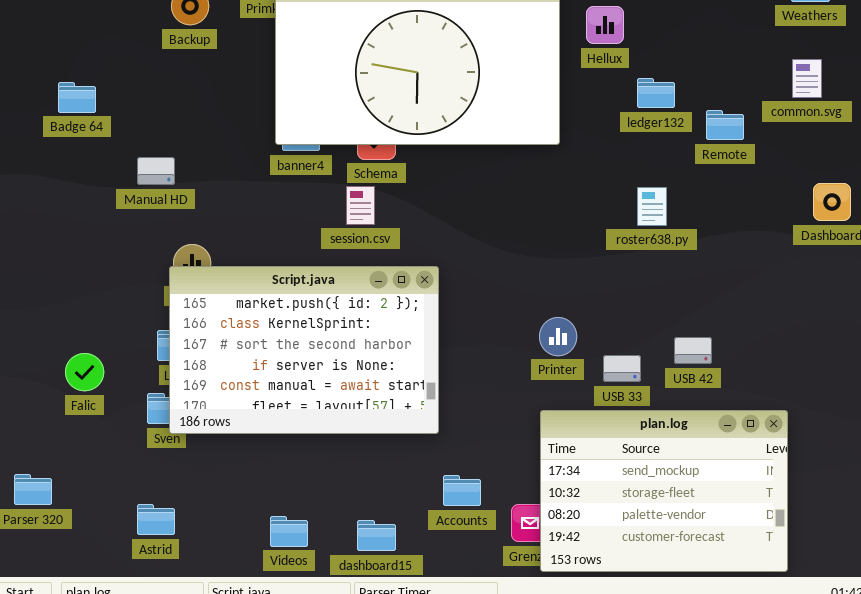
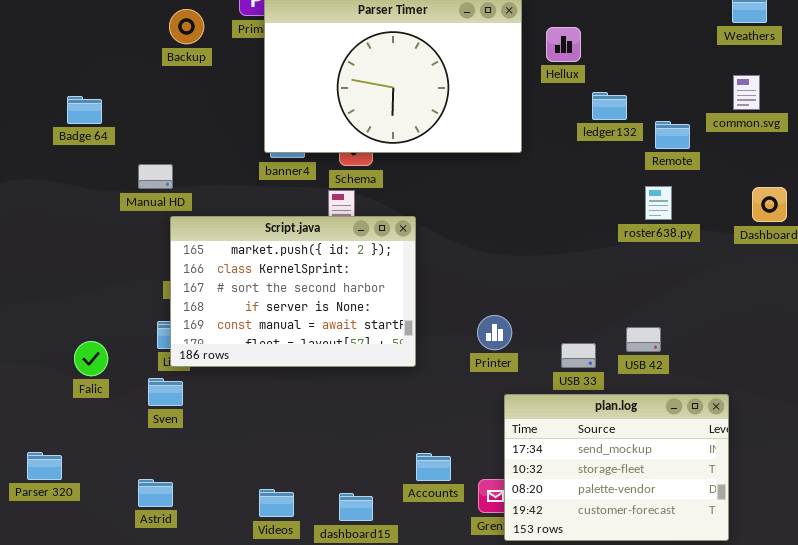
roster638.py: [637,187,667,226] -> [645,186,672,220], moved
Script.java: [169,266,439,434] -> [170,216,416,367], moved
Printer: [539,317,577,356] -> [477,315,512,350], moved

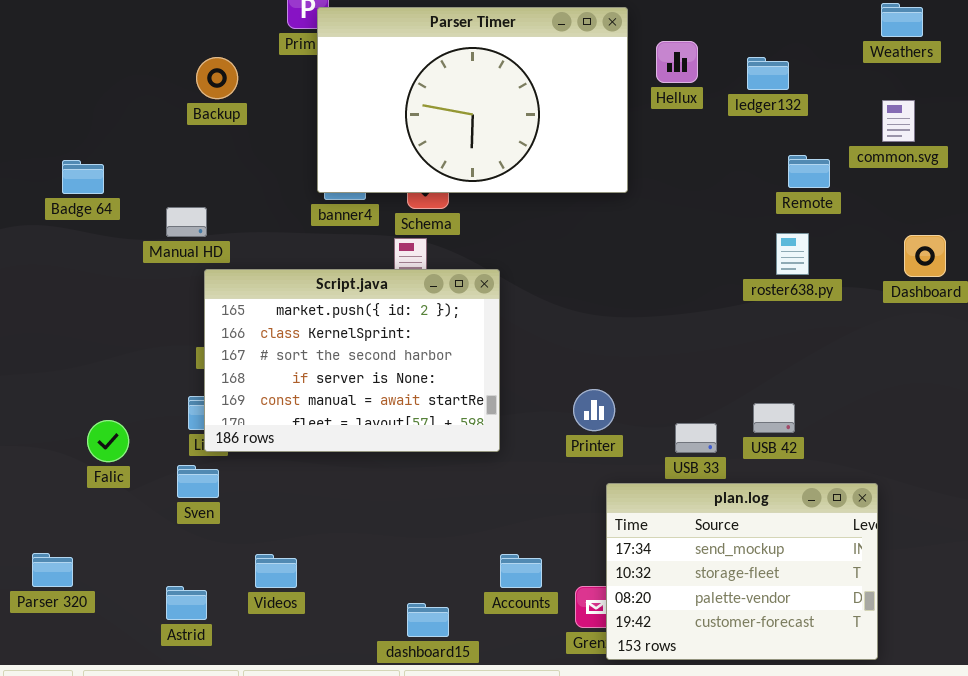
Backup: [169,9,204,44] -> [196,57,238,99], moved
ledger132: [592,92,627,120] -> [747,57,789,90], moved
Badge 64: [67,96,102,124] -> [62,160,104,194], moved
Videos: [259,489,294,517] -> [255,554,297,588], moved

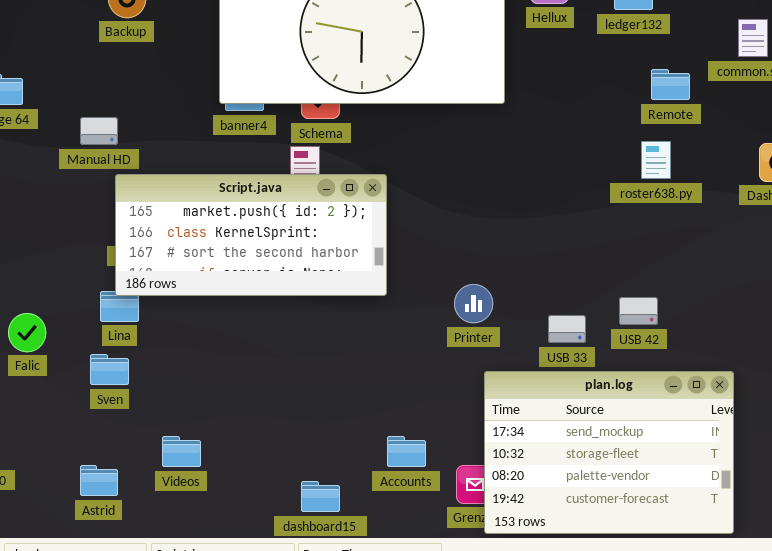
Script.java: [204,269,500,452] -> [115,174,387,296], resized

